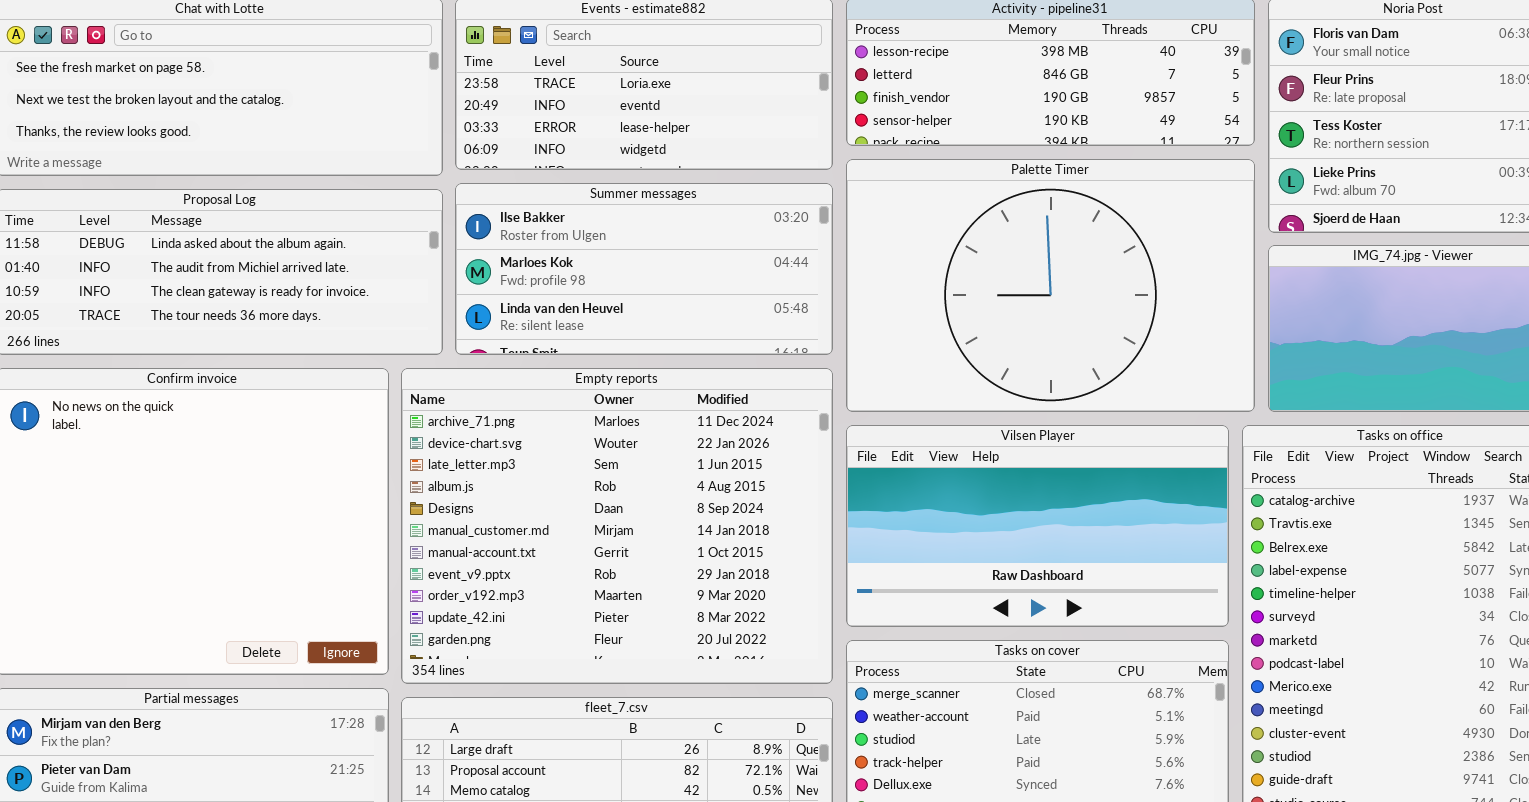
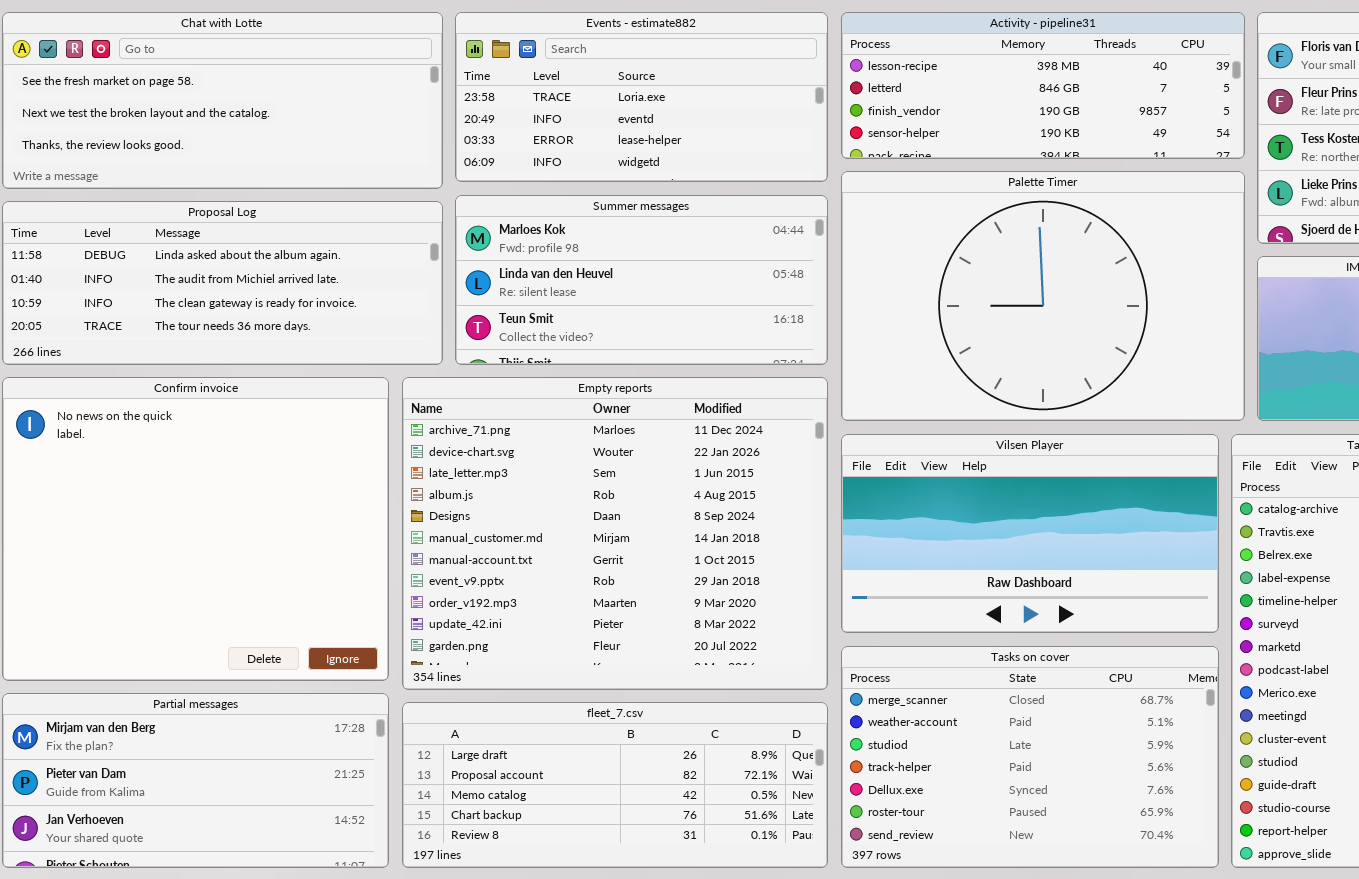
Summer messages: [455,183,833,355] -> [455,195,828,365], scrolled down 1 row

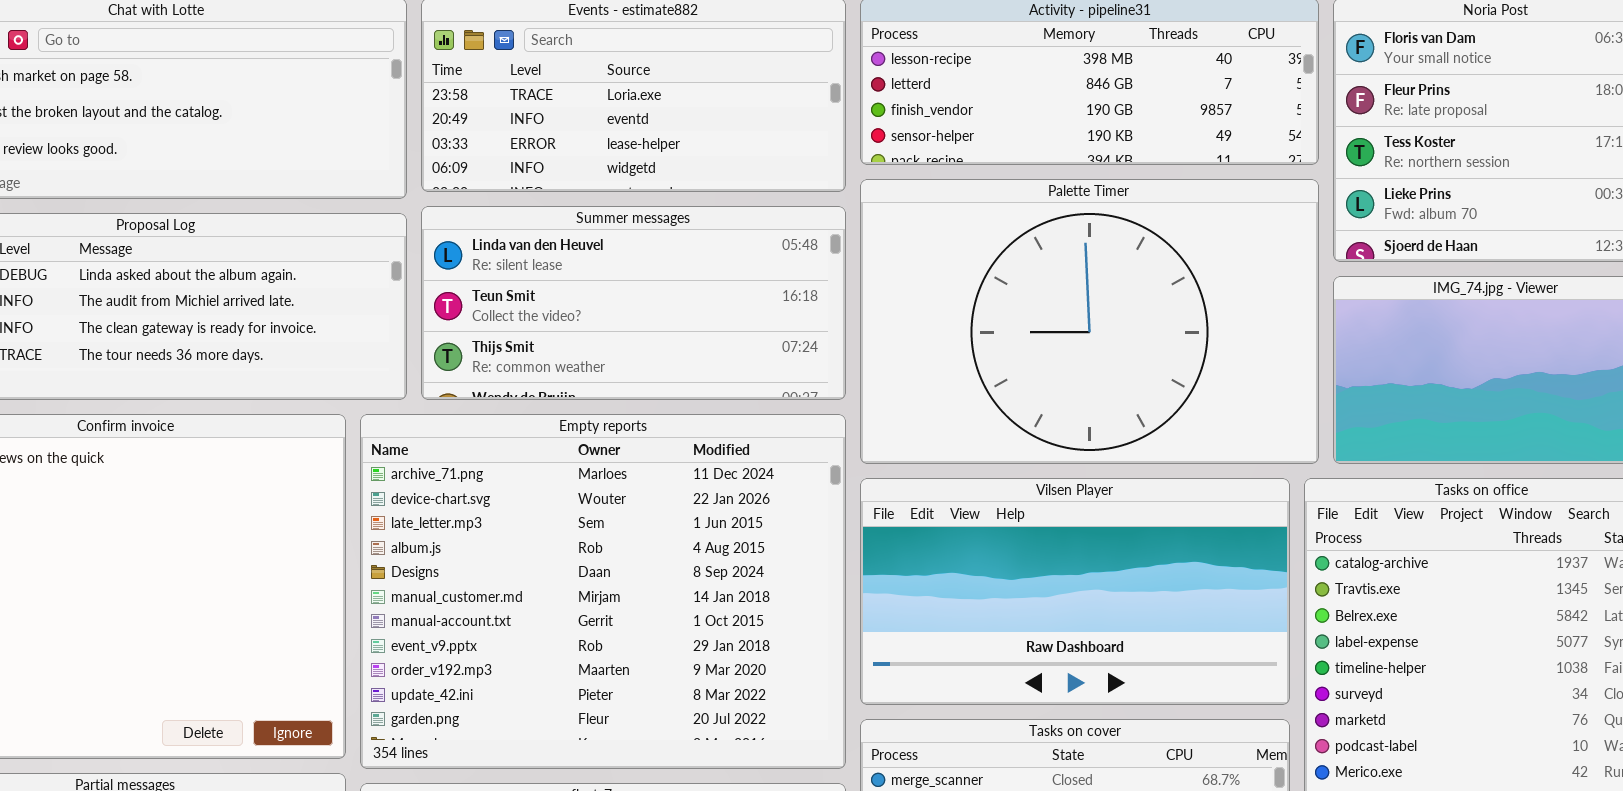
Summer messages: [455,195,828,365] -> [421,206,846,400], scrolled down 1 row

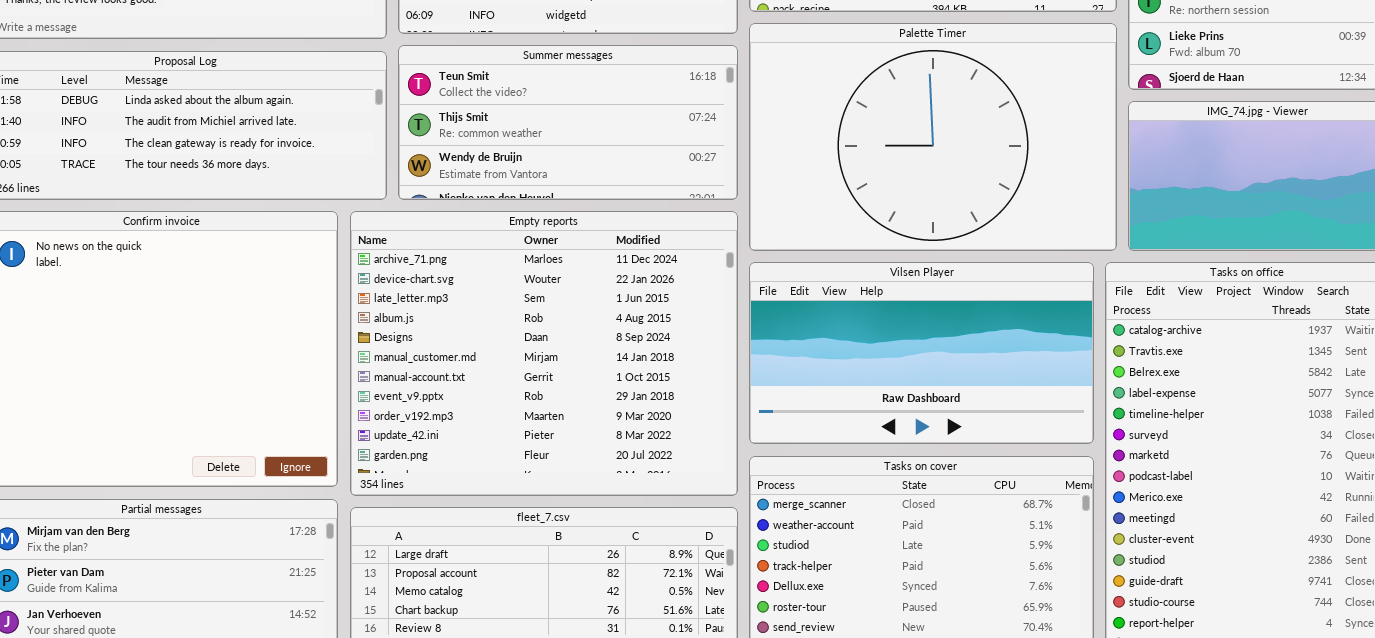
Summer messages: [421,206,846,400] -> [398,45,738,200], scrolled down 1 row

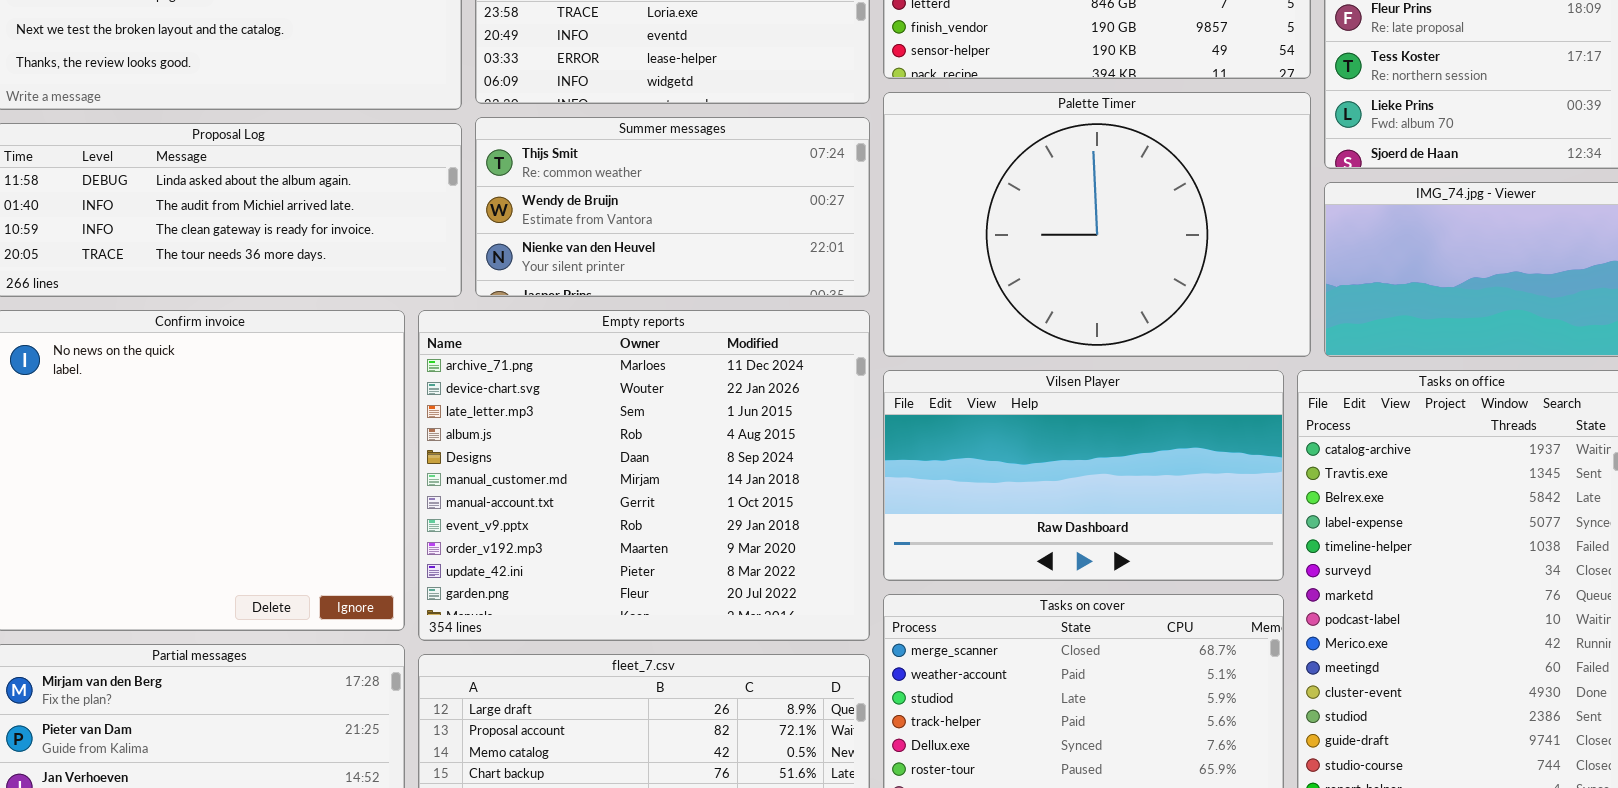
Summer messages: [398,45,738,200] -> [475,117,870,297], scrolled down 1 row

